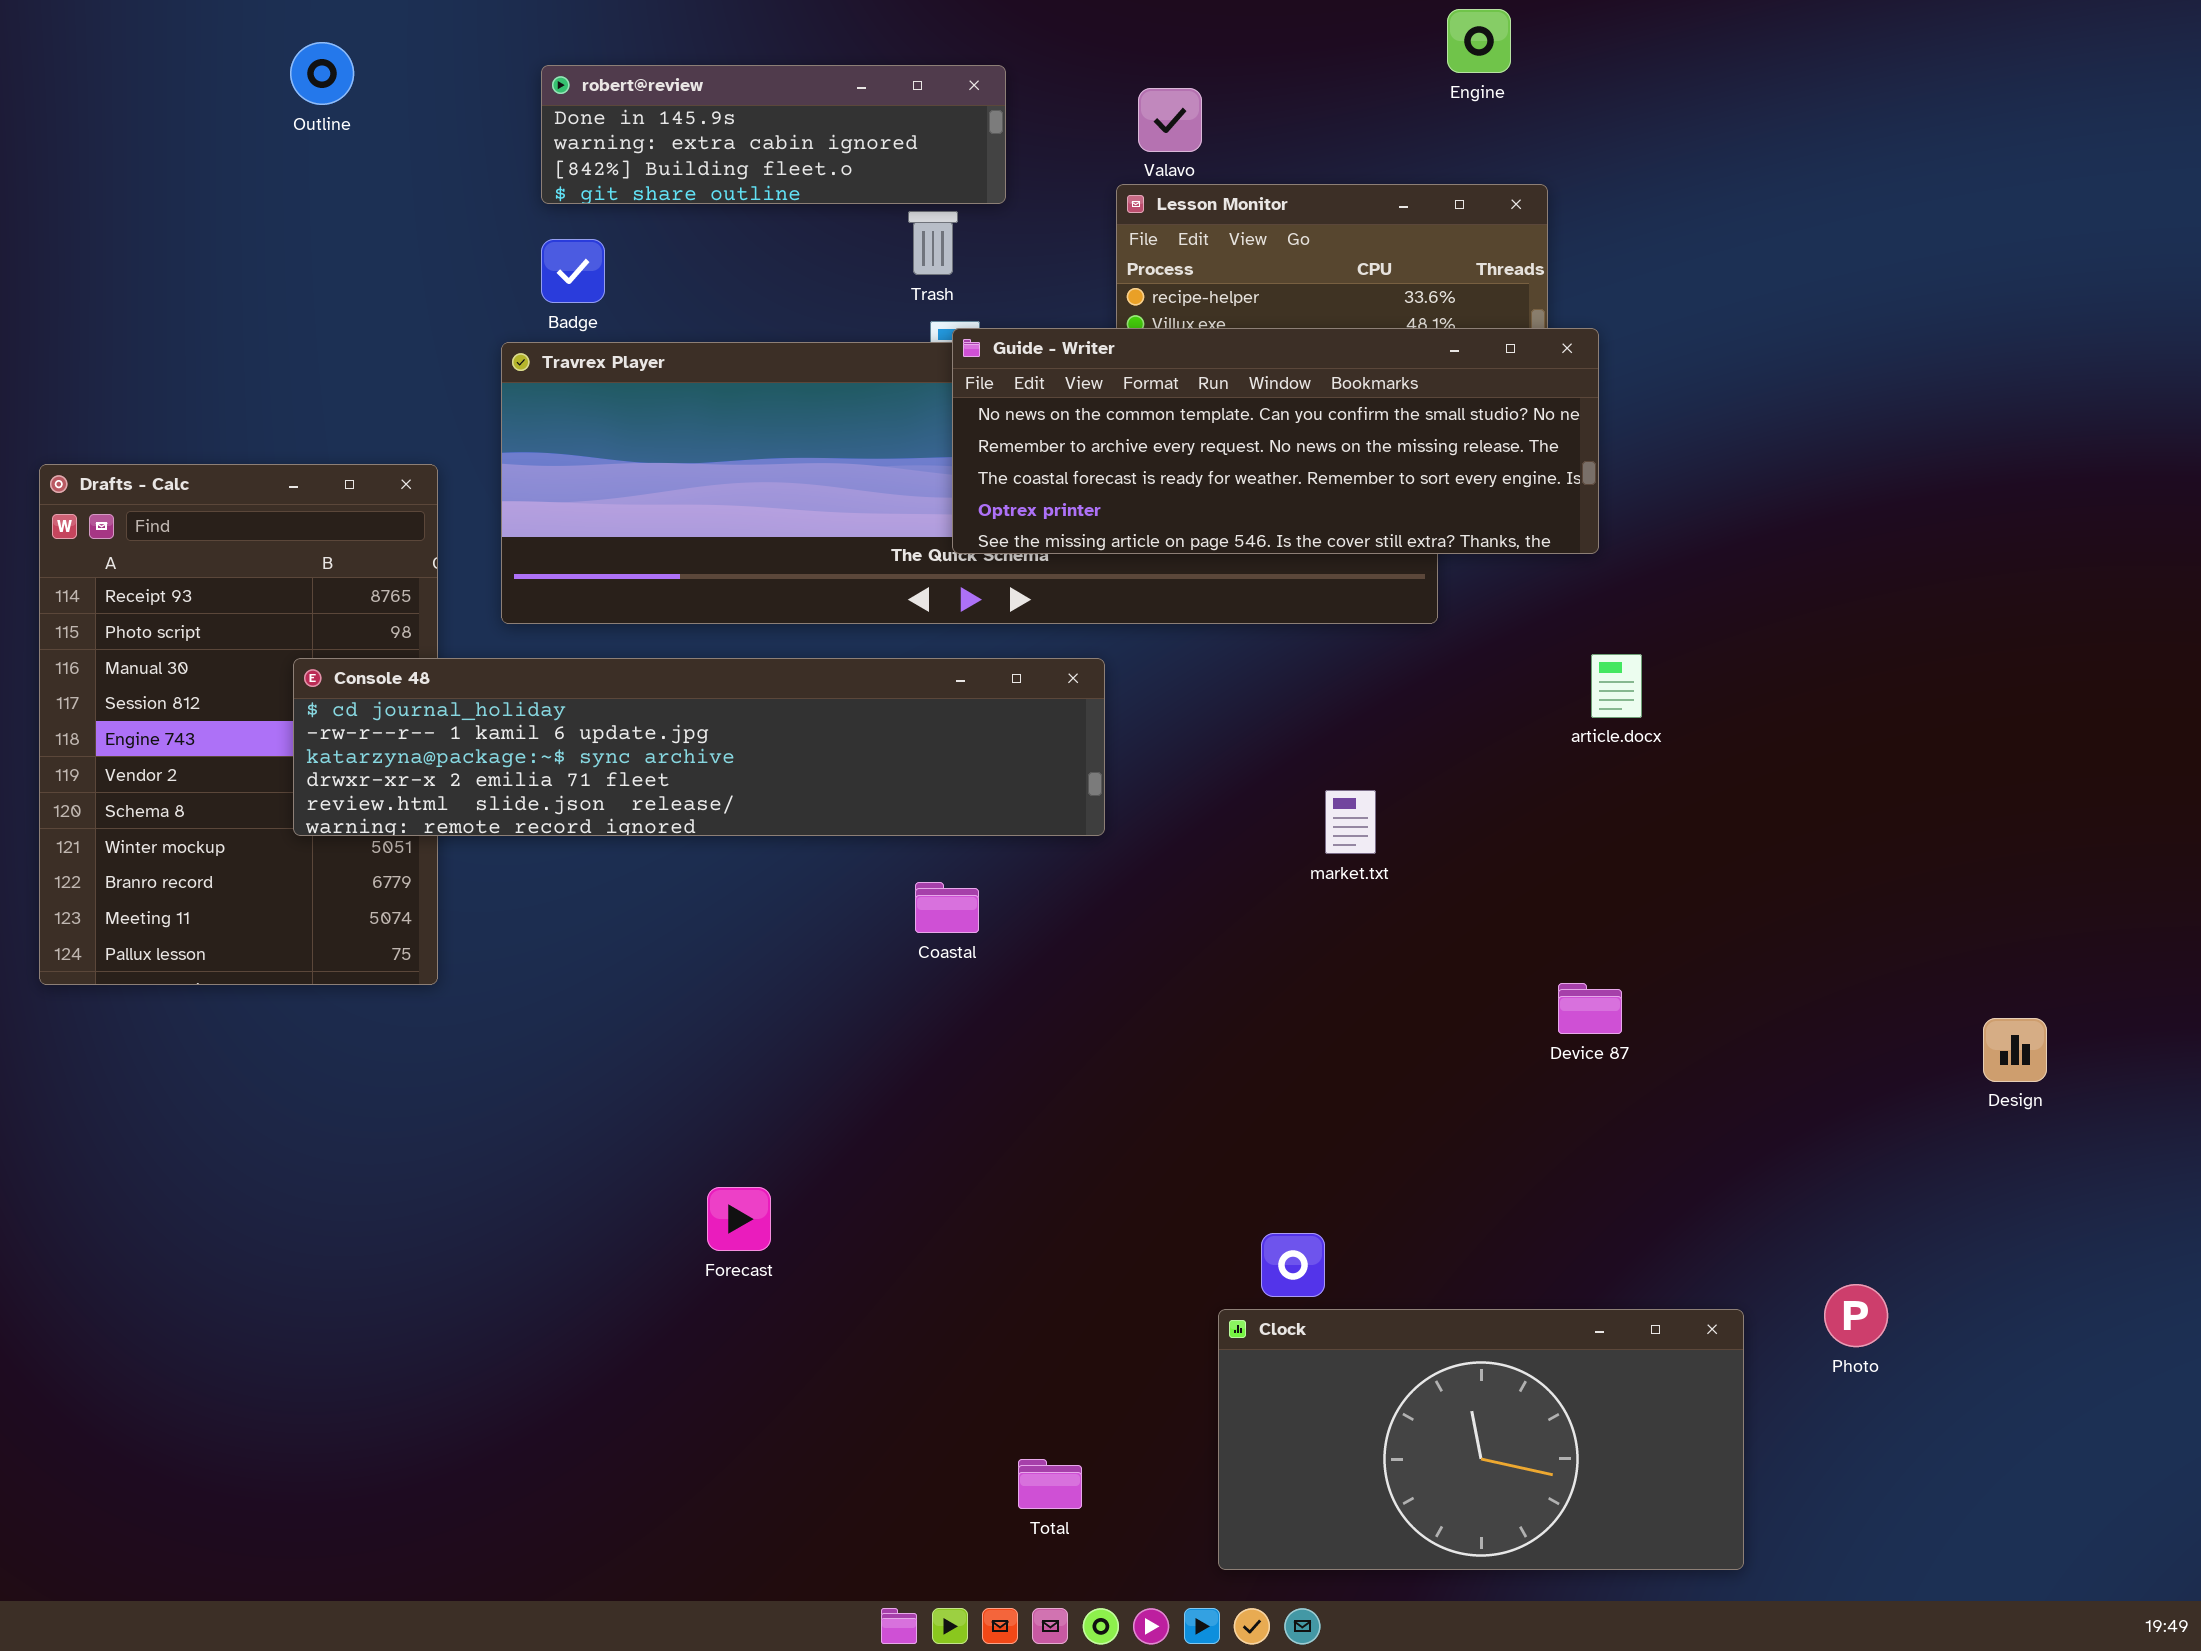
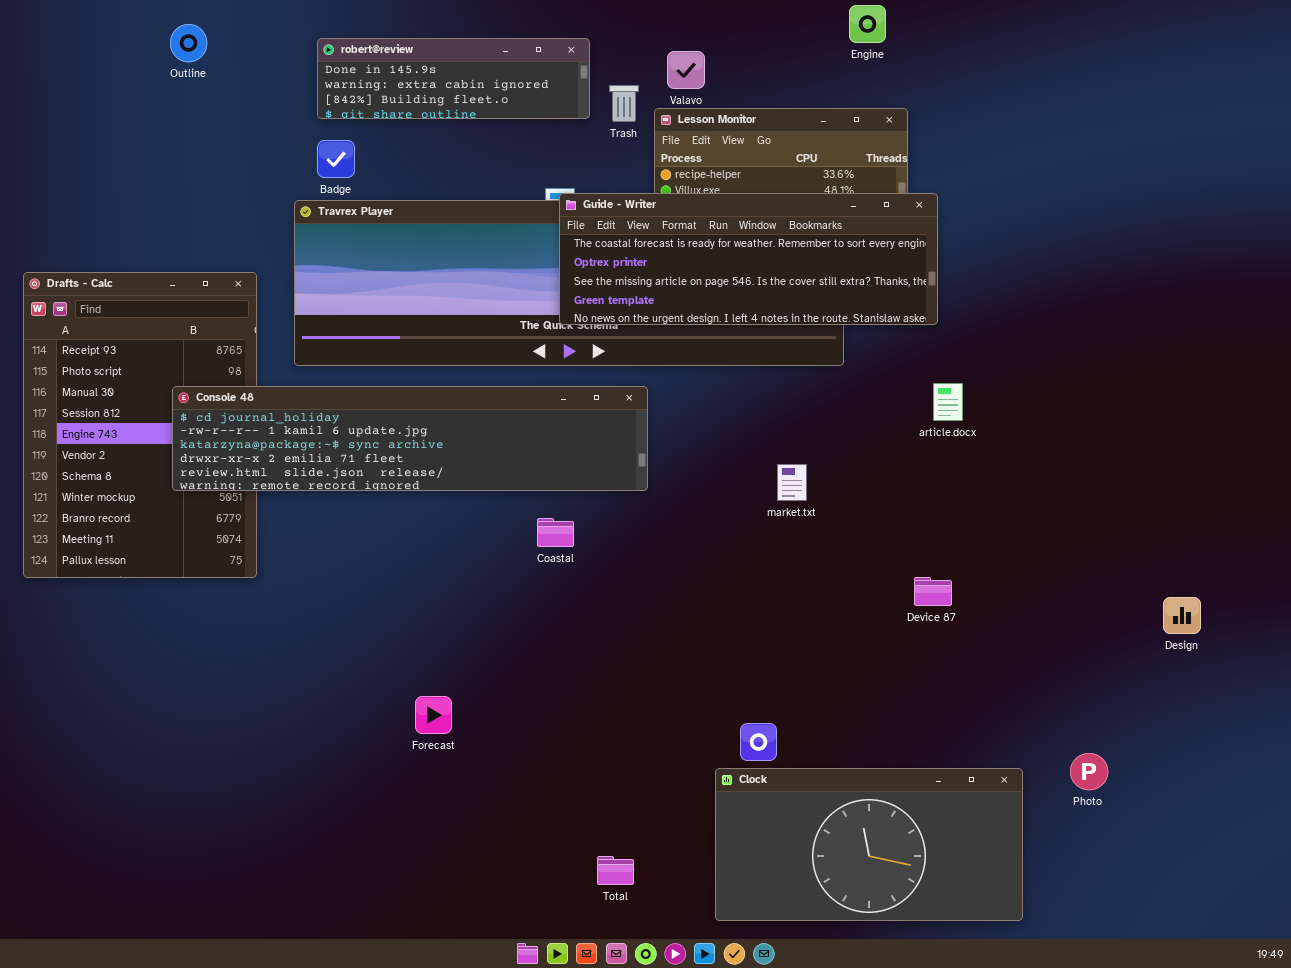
Trash: [908,211,958,275] -> [609,85,639,122], moved
Guide - Writer: [952,328,1599,554] -> [559,193,938,325], scrolled down 2 rows

